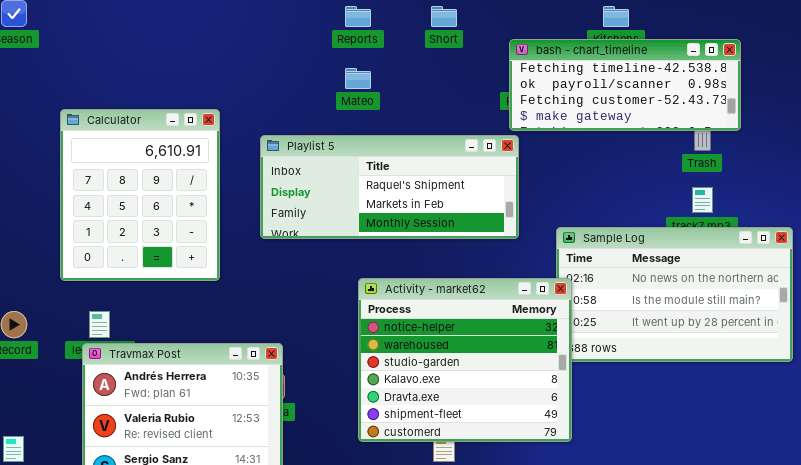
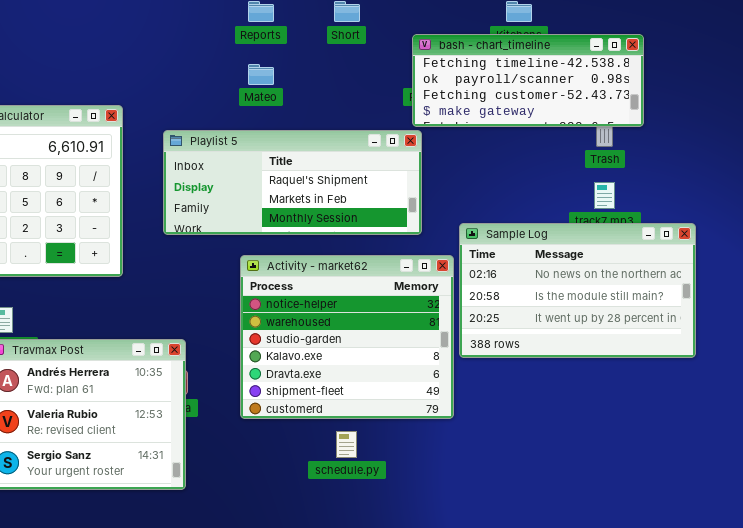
Activity - market62: [358,278,572,442] -> [240,255,454,419], moved

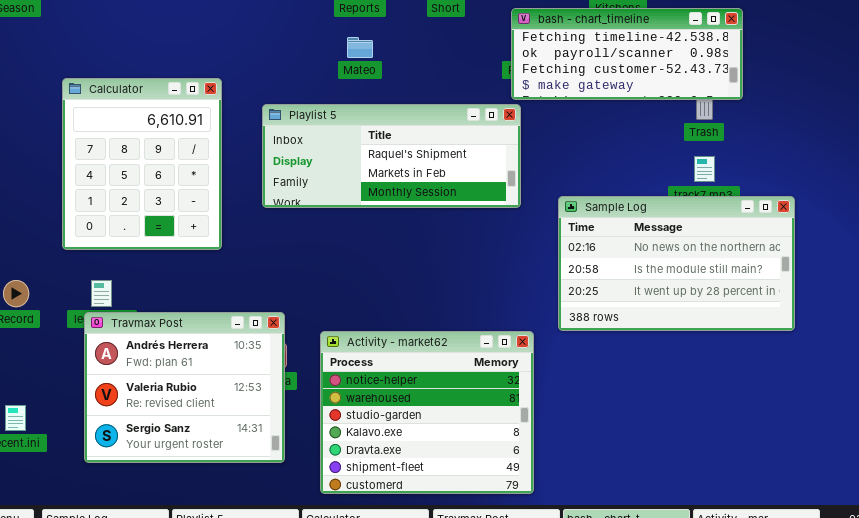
Activity - market62: [240,255,454,419] -> [320,331,534,494], moved

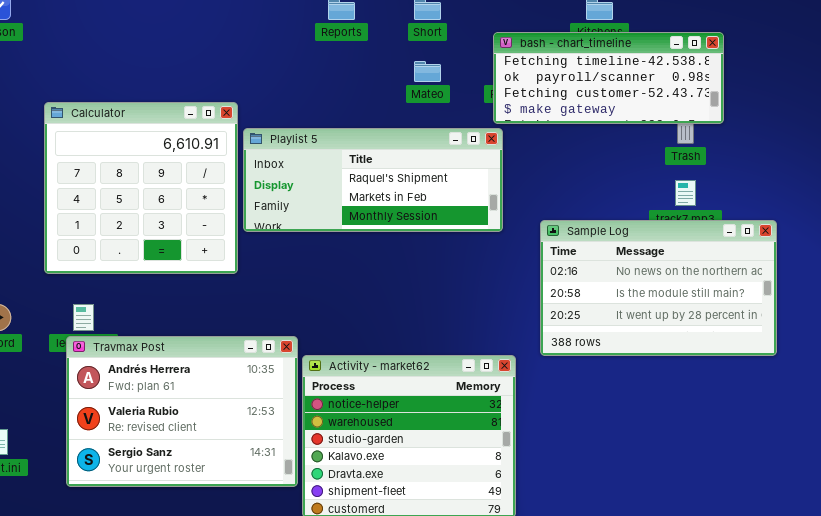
Mateo: [347,37,373,58] -> [414,61,441,82], moved
Calculator: [62,78,222,250] -> [44,102,238,274], resized
Travmax Post: [84,312,285,463] -> [66,336,298,487], resized

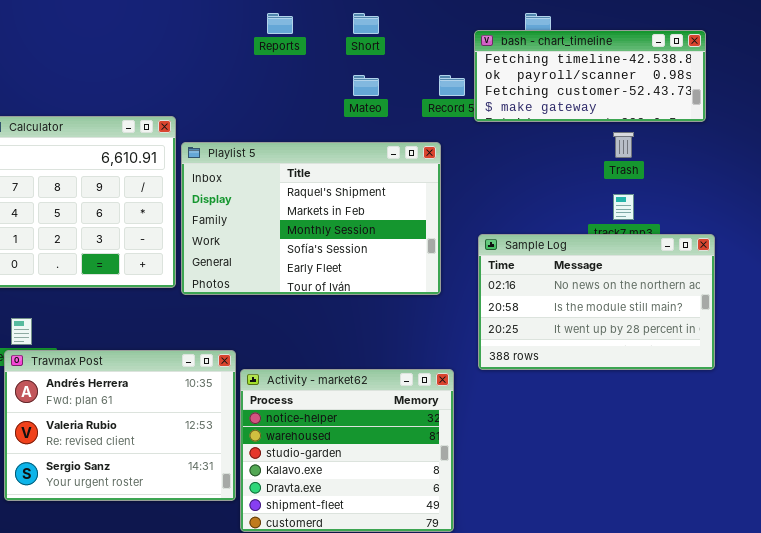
bash - chart_timeline: [493,32,724,124] -> [474,30,706,122], moved
Playlist 5: [243,128,503,232] -> [181,142,441,295], resized

